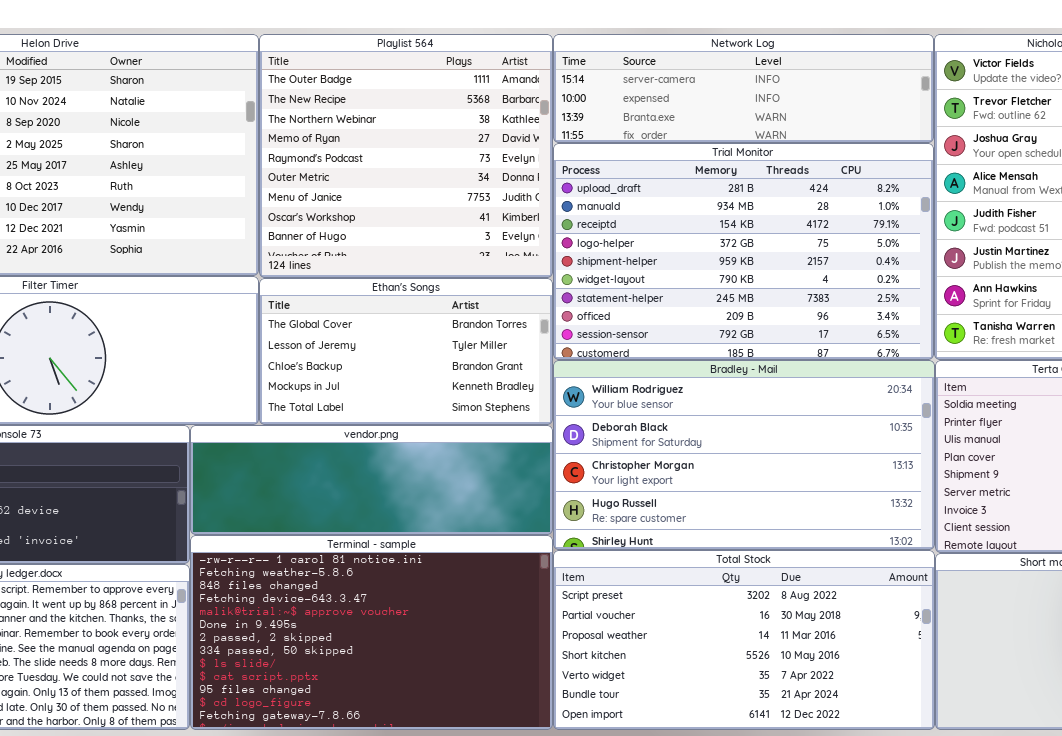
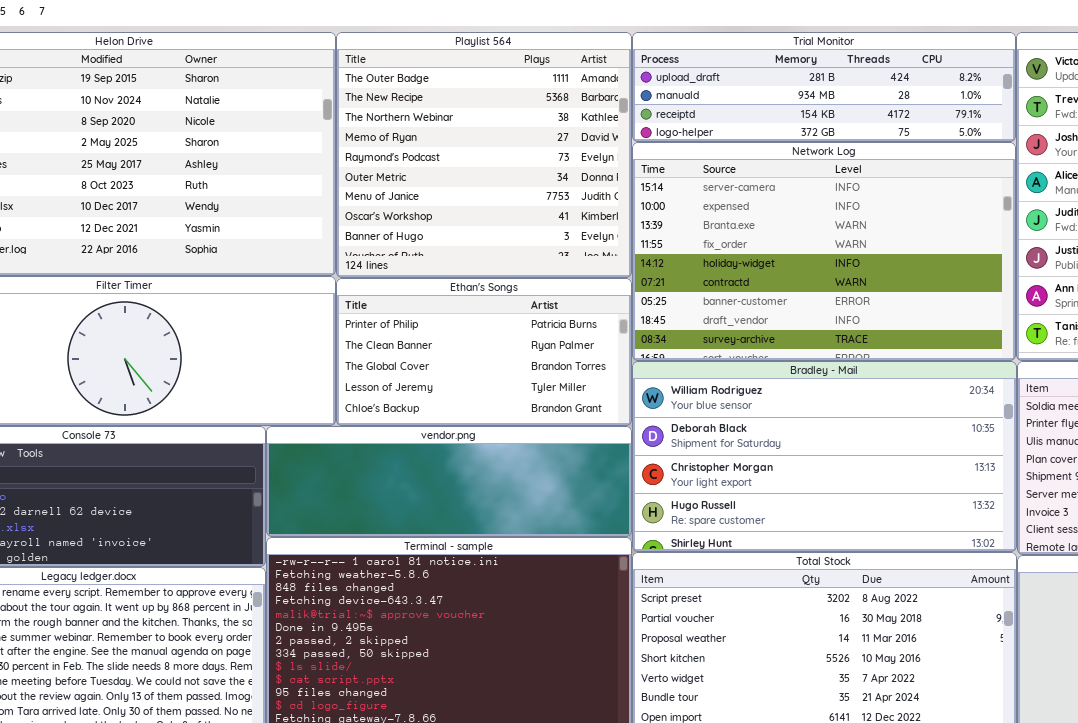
Network Log: [553,34,934,143] -> [632,142,1016,361], moved, resized
Trial Monitor: [553,143,934,360] -> [632,32,1016,142], moved, resized
Ethan's Songs: [259,278,553,425] -> [336,278,632,426], scrolled up 2 rows

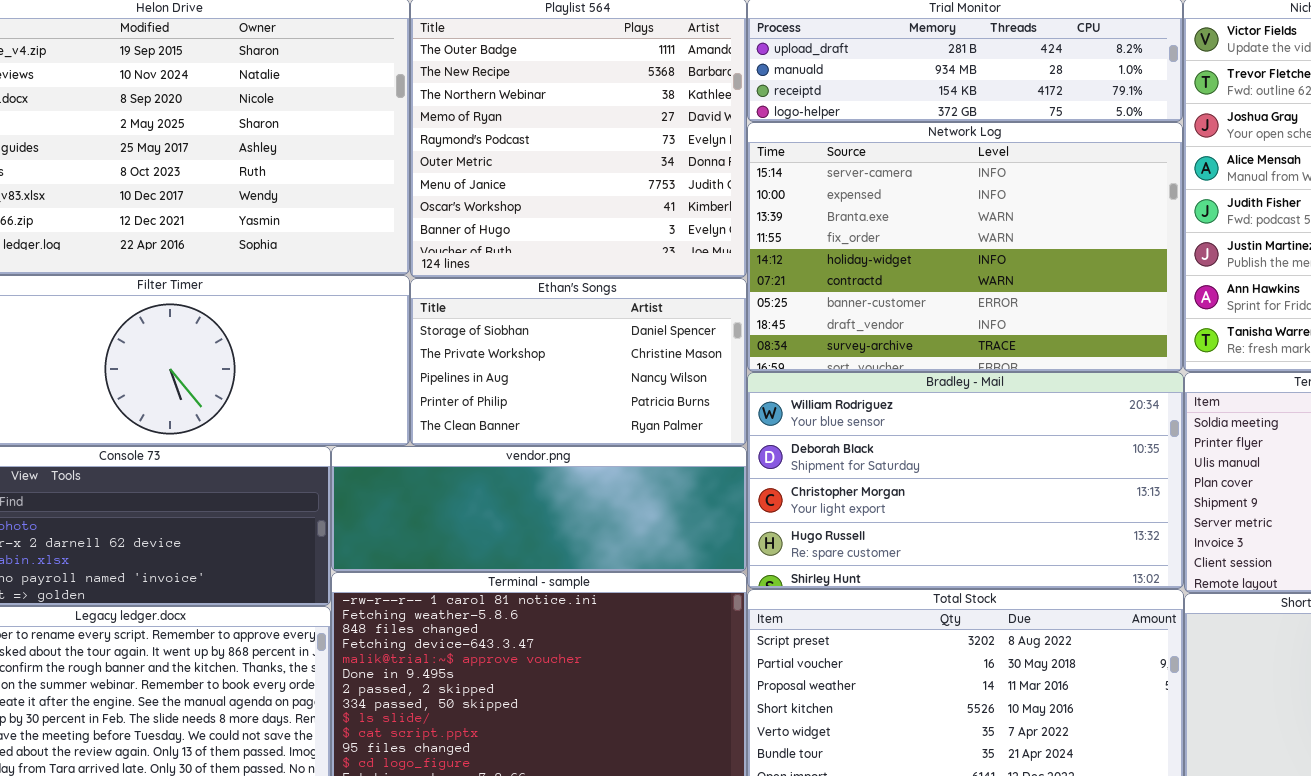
Ethan's Songs: [336,278,632,426] -> [410,278,747,446], scrolled up 3 rows

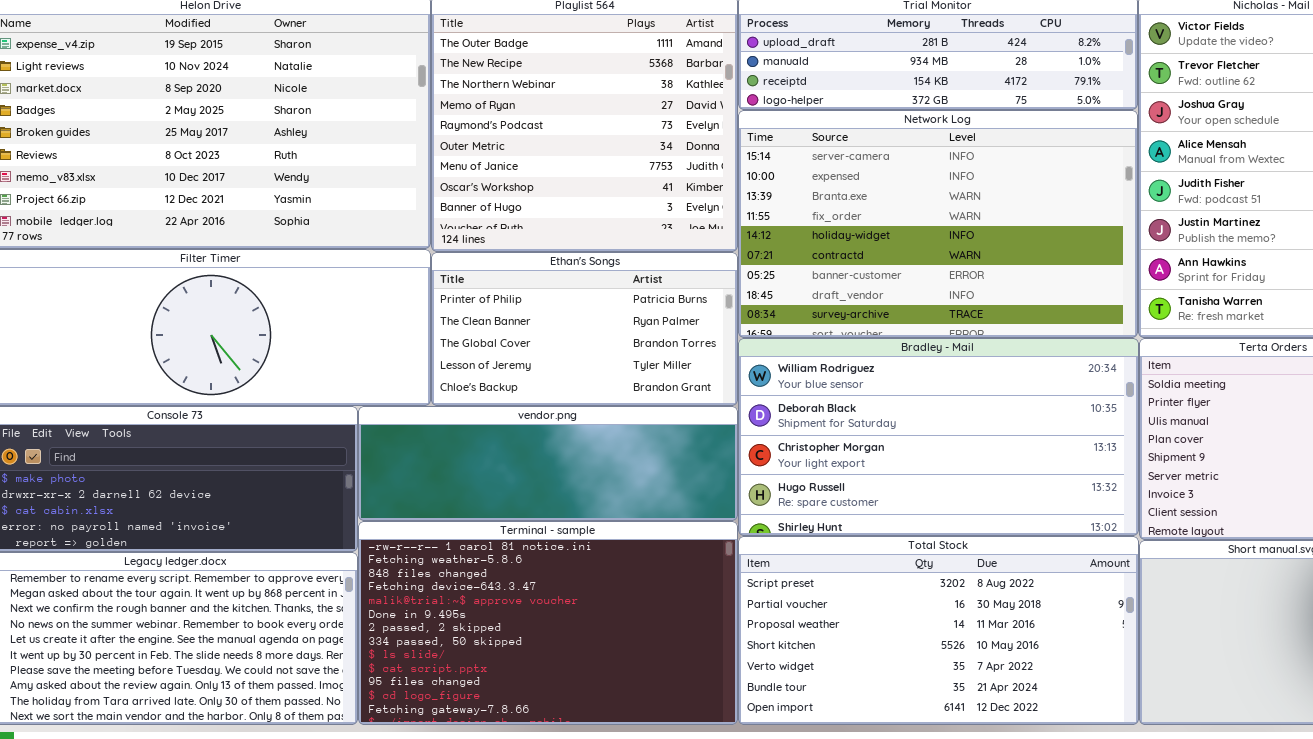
Ethan's Songs: [410,278,747,446] -> [431,252,738,406], scrolled down 3 rows

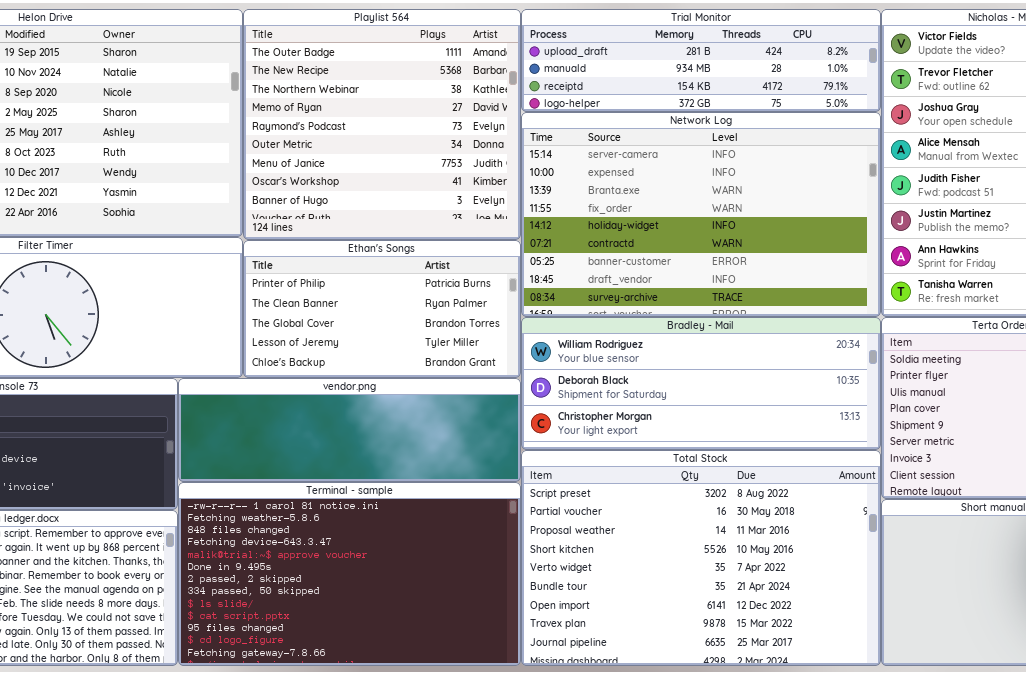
Bradley - Mail: [738,338,1139,536] -> [521,317,881,450], resized
Total Stock: [738,536,1139,725] -> [521,450,881,666], resized

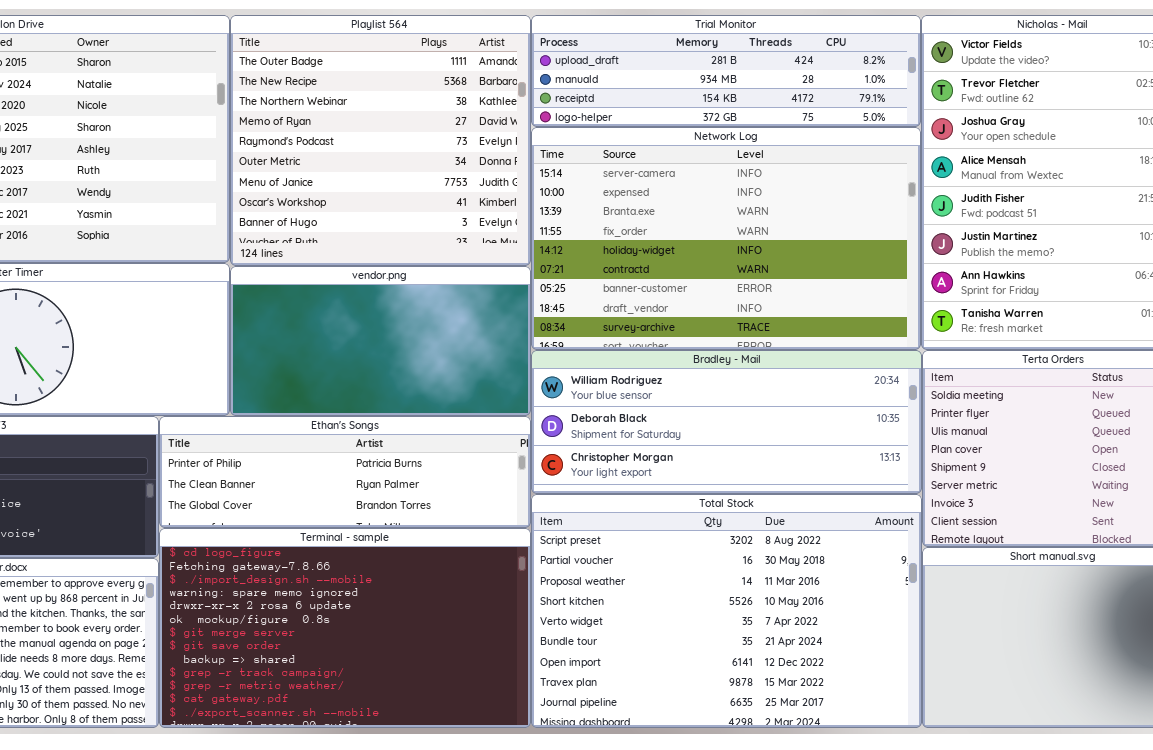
Ethan's Songs: [243,240,521,378] -> [159,416,531,528], moved, resized
vendor.png: [178,378,521,482] -> [230,266,531,416], moved, resized
Terminal - sample: [178,482,521,666] -> [159,528,531,728], scrolled down 11 rows

